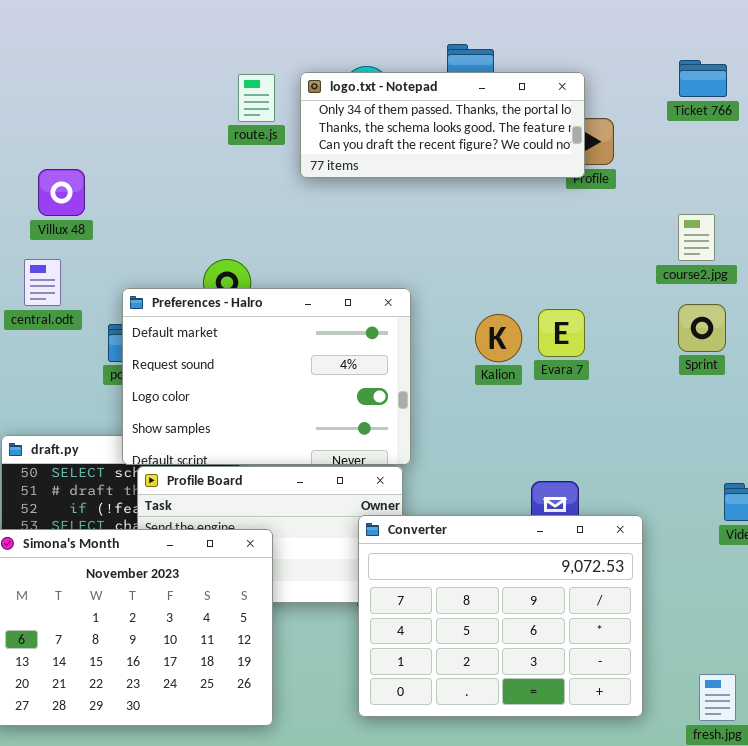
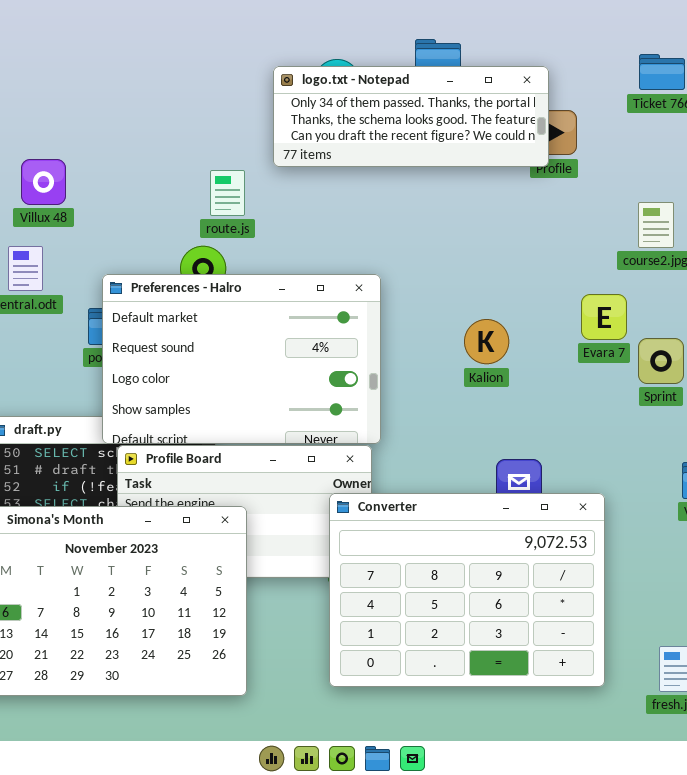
route.js: [238,74,275,122] -> [210,170,245,216], moved
Sprint: [678,304,726,352] -> [638,338,684,384], moved
Evara 7: [538,309,585,357] -> [581,294,627,340], moved
Kalion: [475,314,522,362] -> [464,319,509,364], moved

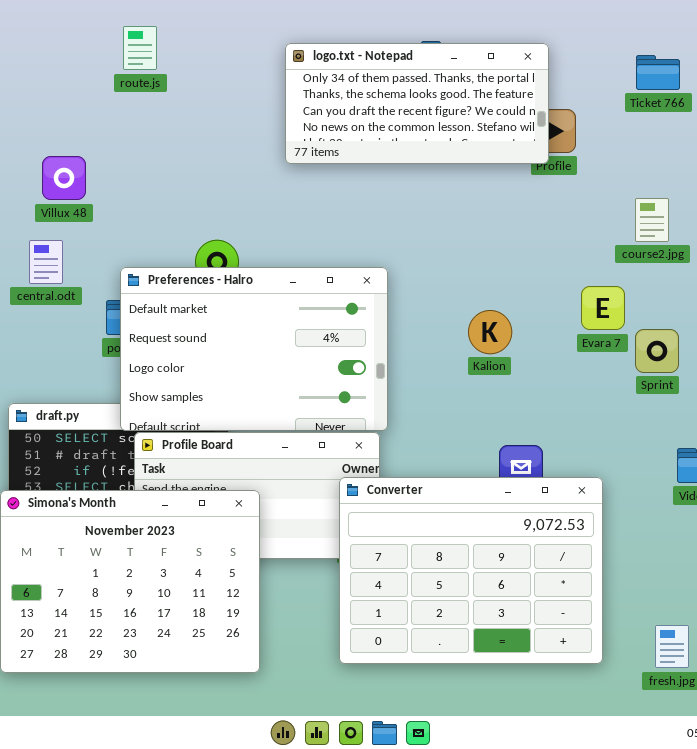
logo.txt - Notepad: [273,66,549,167] -> [285,43,549,164], resized
route.js: [210,170,245,216] -> [123,26,157,70], moved

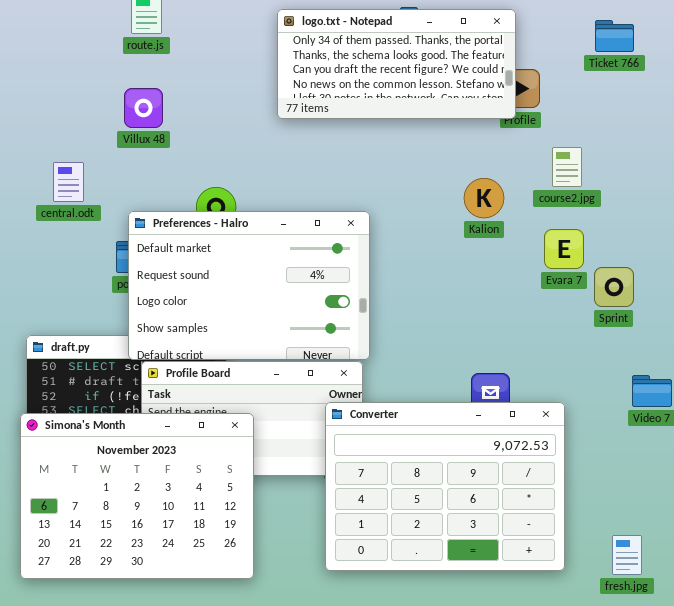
Villux 48: [42,156,86,200] -> [124,88,163,128], moved
course2.jpg: [635,198,669,242] -> [552,147,582,187], moved
central.odt: [29,240,63,284] -> [53,162,84,202], moved
Kalion: [468,310,512,354] -> [464,178,504,218], moved

